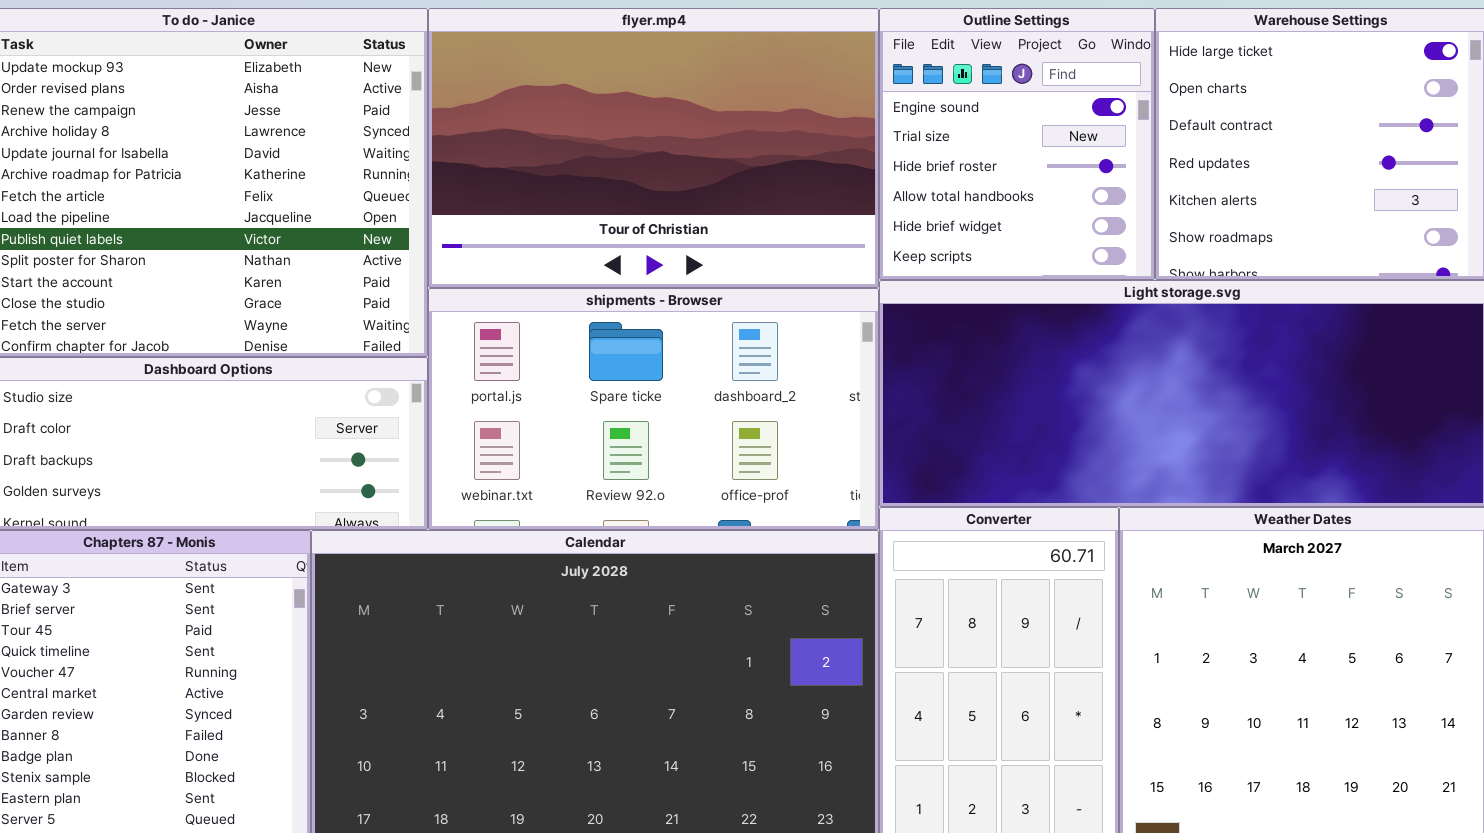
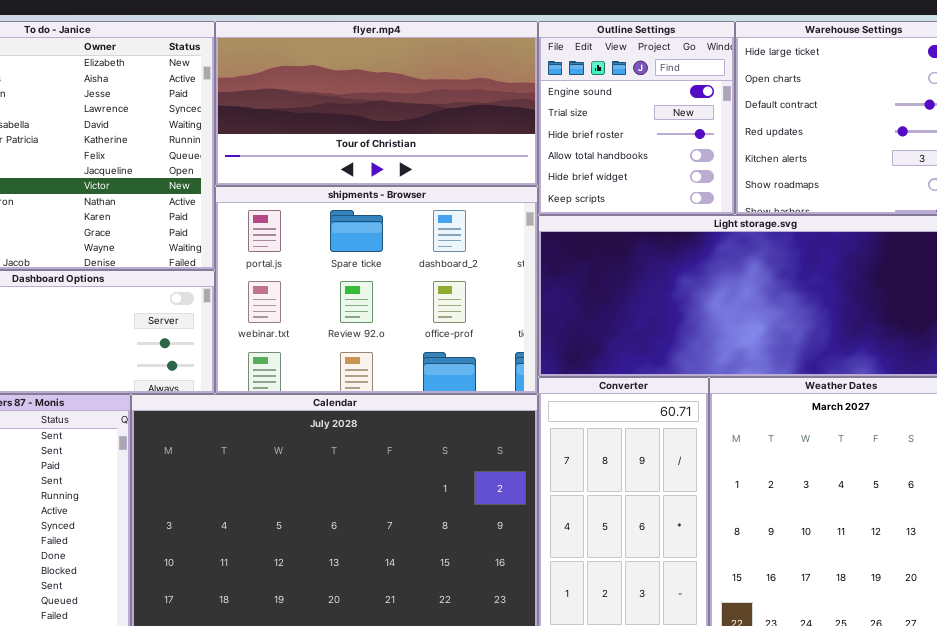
flyer.mp4: [428,8,879,288] -> [215,21,538,186], resized
shipments - Browser: [428,288,879,530] -> [215,186,538,394], resized

